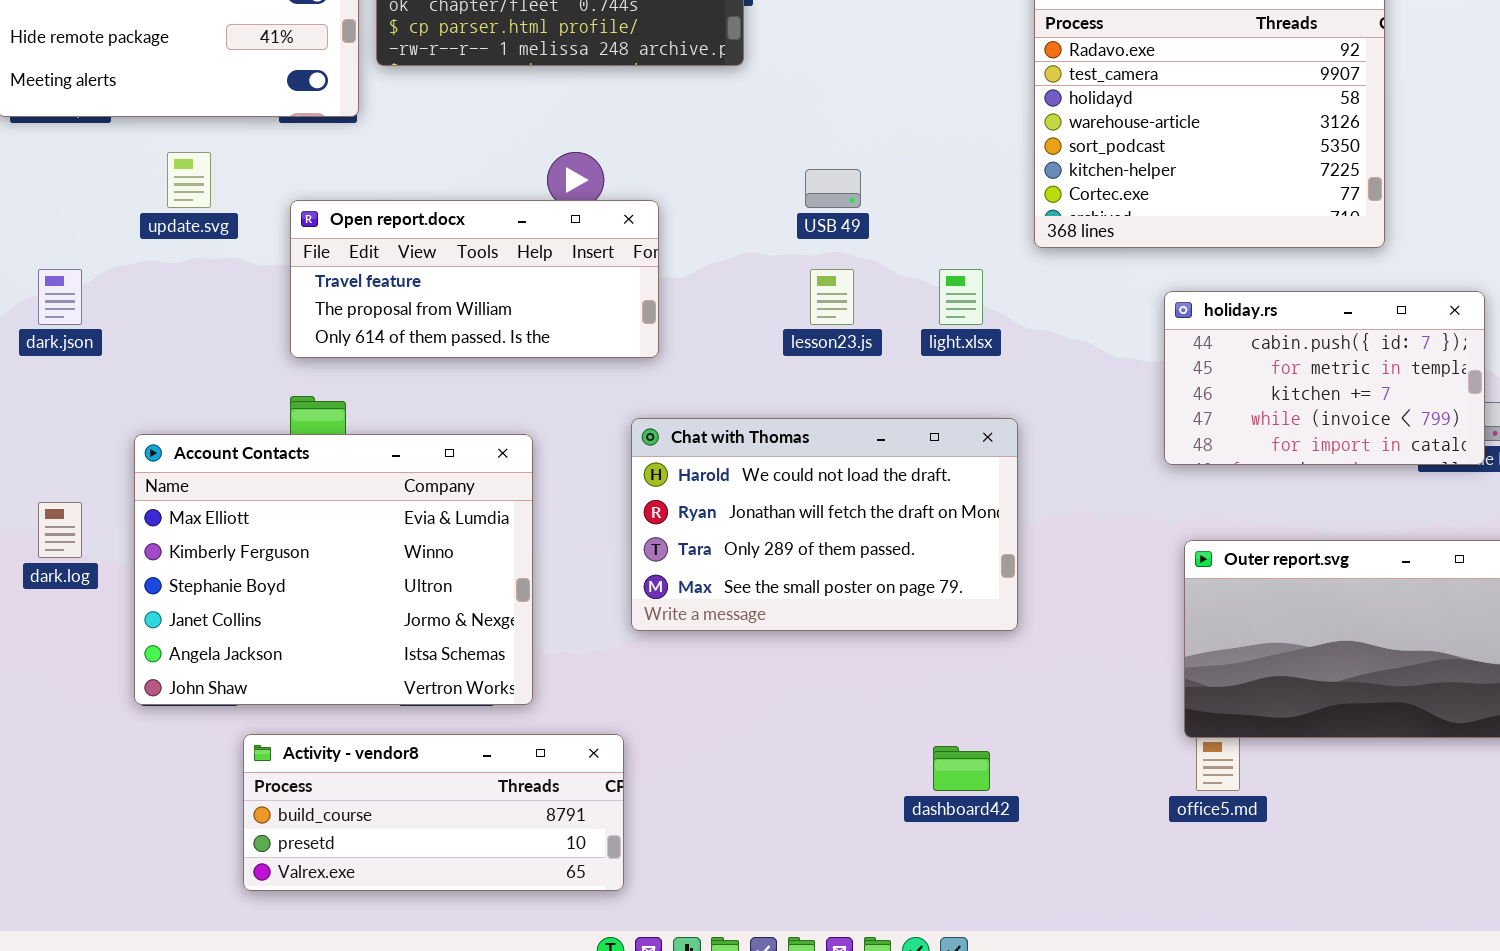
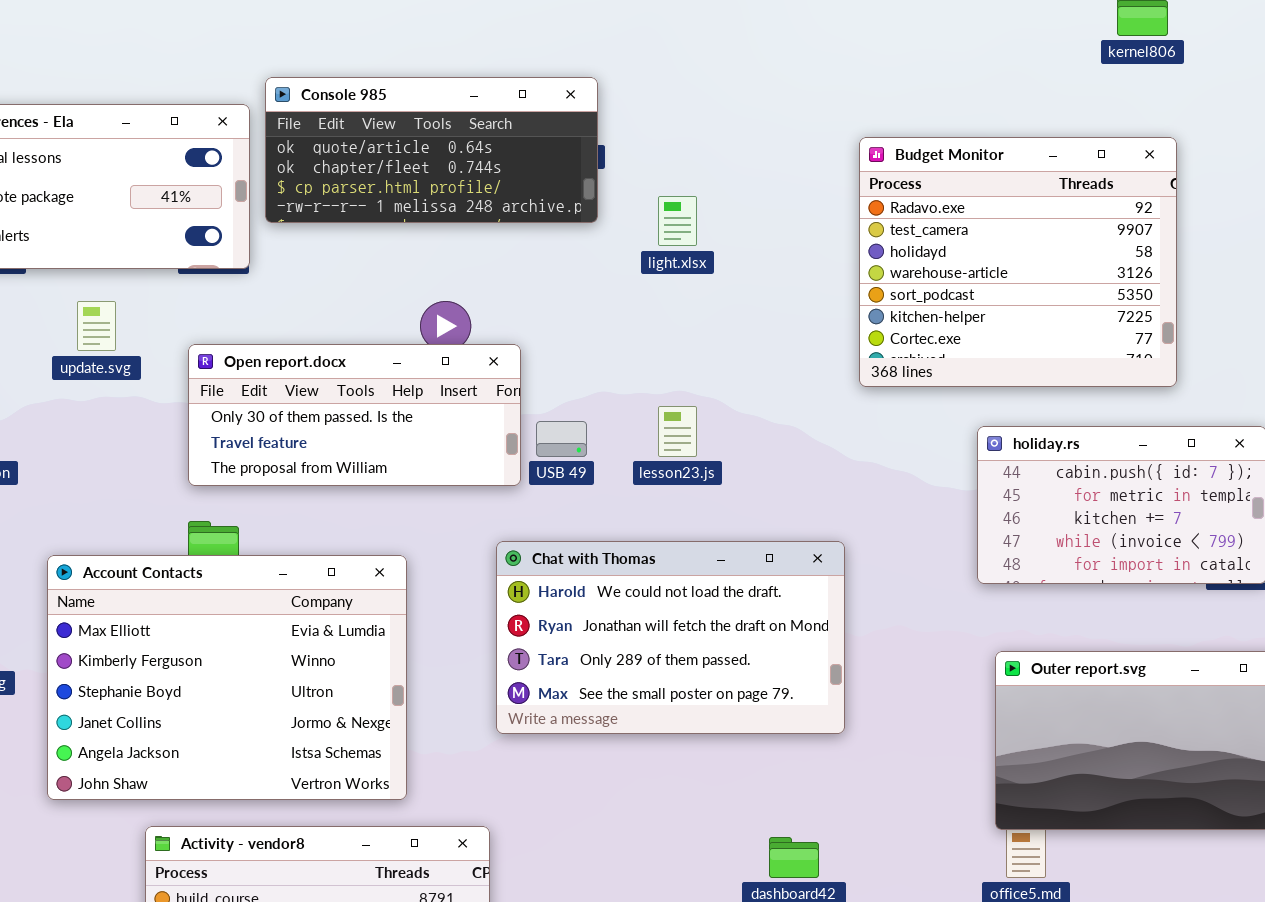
USB 49: [805,169,861,208] -> [536,421,587,457], moved
Open report.docx: [290,200,659,358] -> [188,344,521,486], scrolled up 1 row
light.xlsx: [939,269,983,325] -> [658,196,697,246], moved

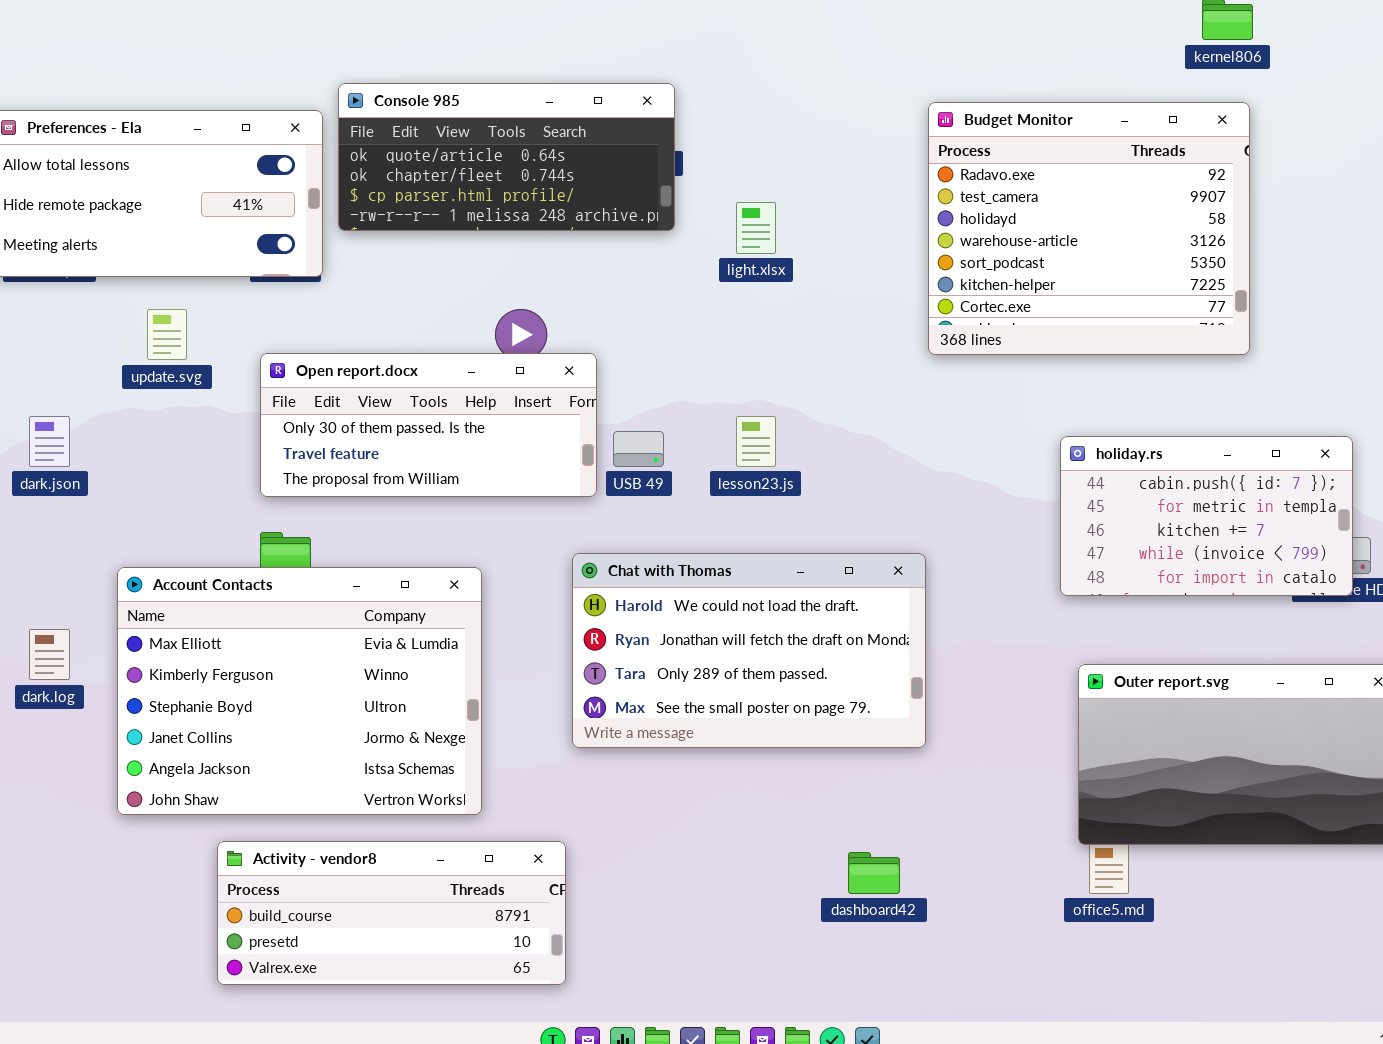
Budget Monitor: [859,137,1177,387] -> [928,102,1250,355], moved

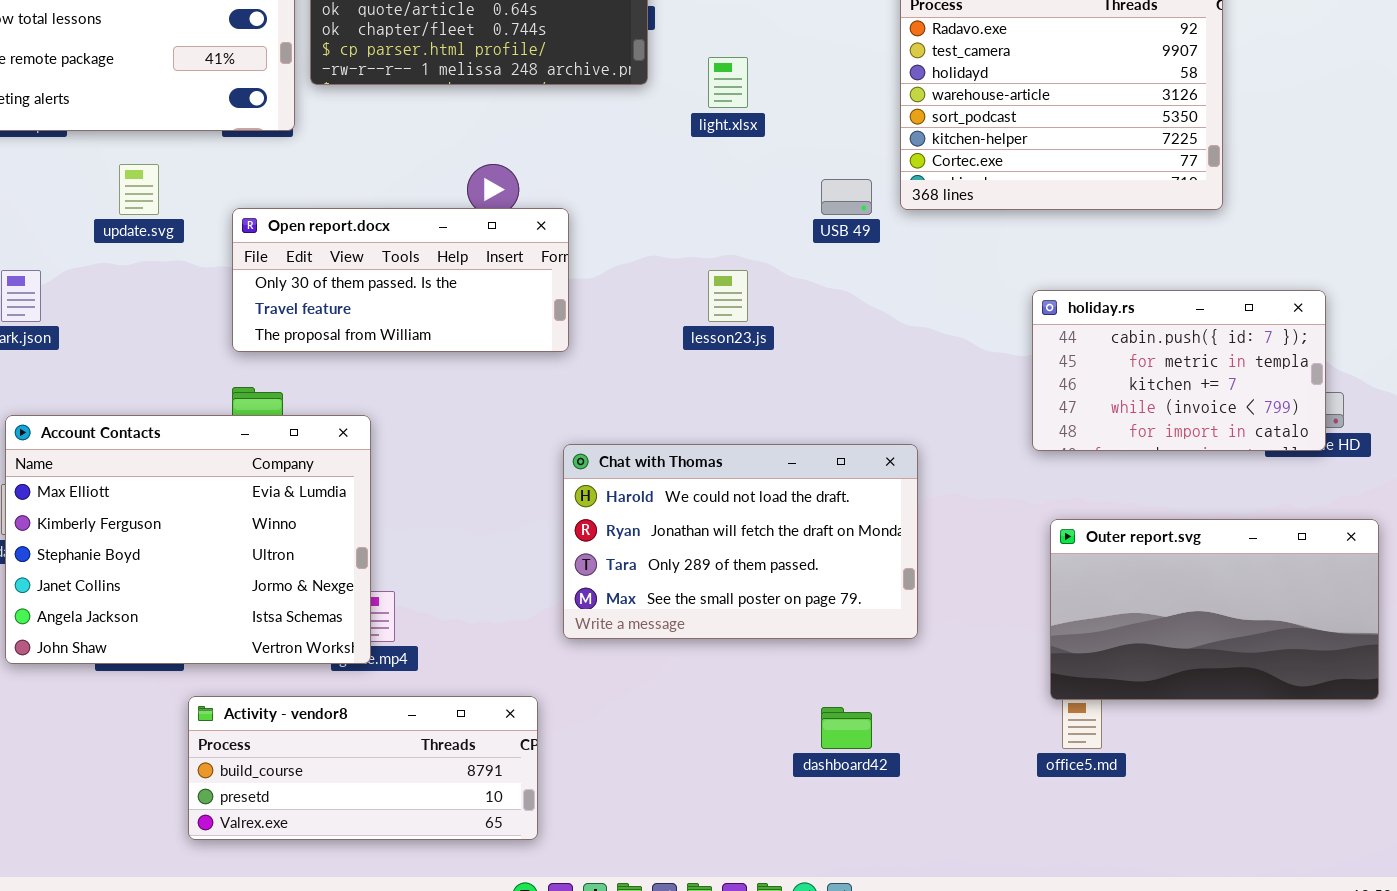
USB 49: [613,431,664,467] -> [821,179,872,215], moved
Chat with Thomas: [572,553,926,748] -> [563,444,918,639], moved
Account Contacts: [117,567,482,815] -> [5,415,371,664], moved

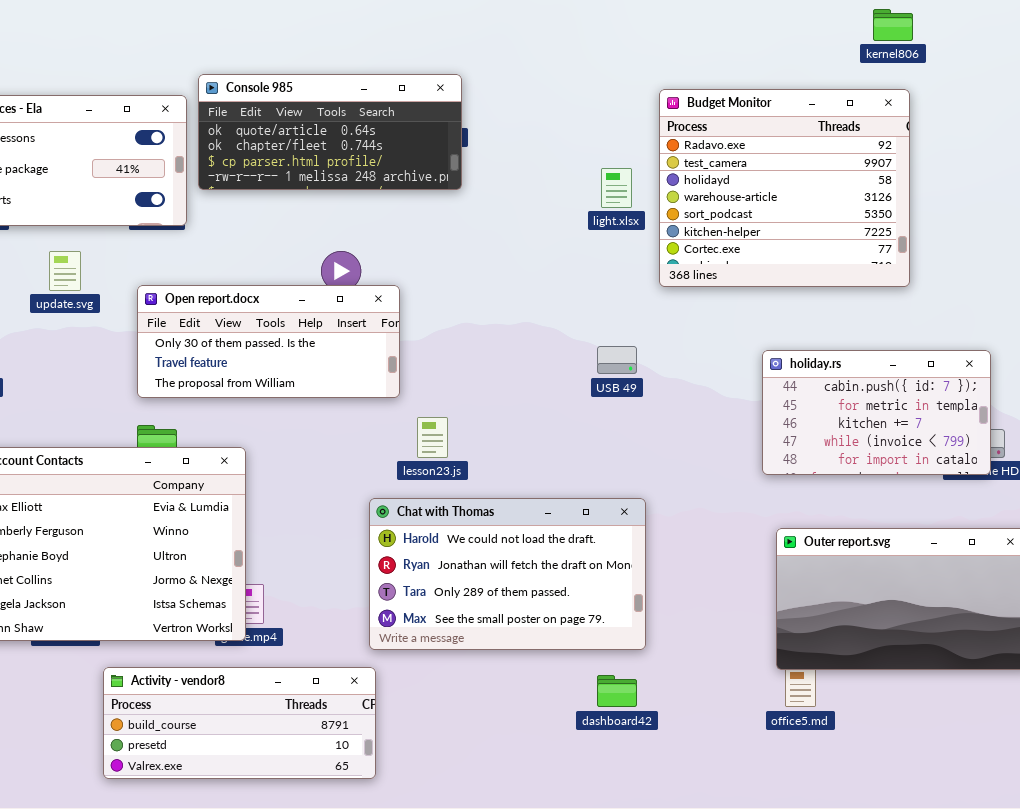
light.xlsx: [708,57,748,108] -> [601,168,632,208], moved
USB 49: [821,179,872,215] -> [597,346,637,374], moved
lesson23.js: [708,270,748,322] -> [417,417,448,458], moved
Chat with Thomas: [563,444,918,639] -> [369,498,646,650], moved

